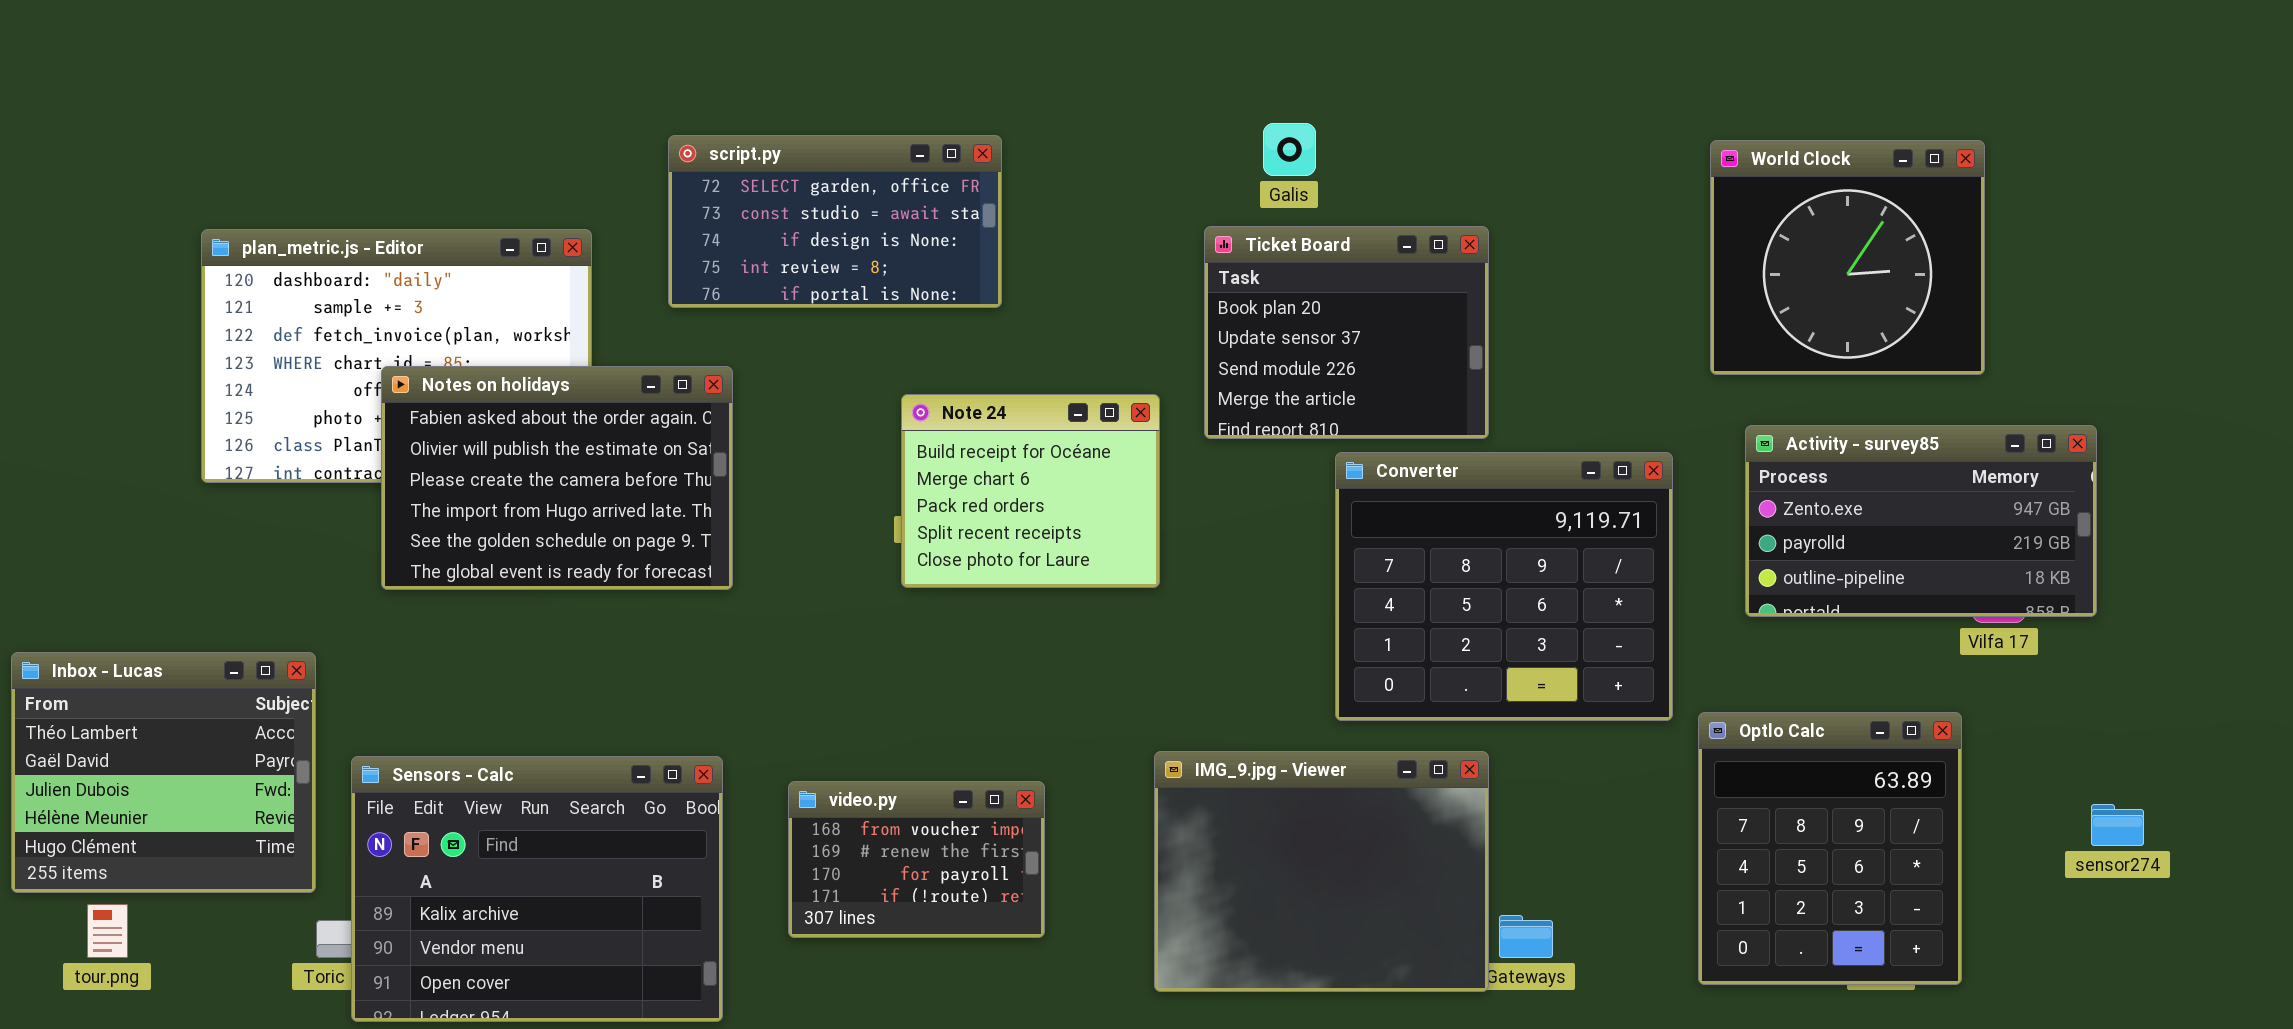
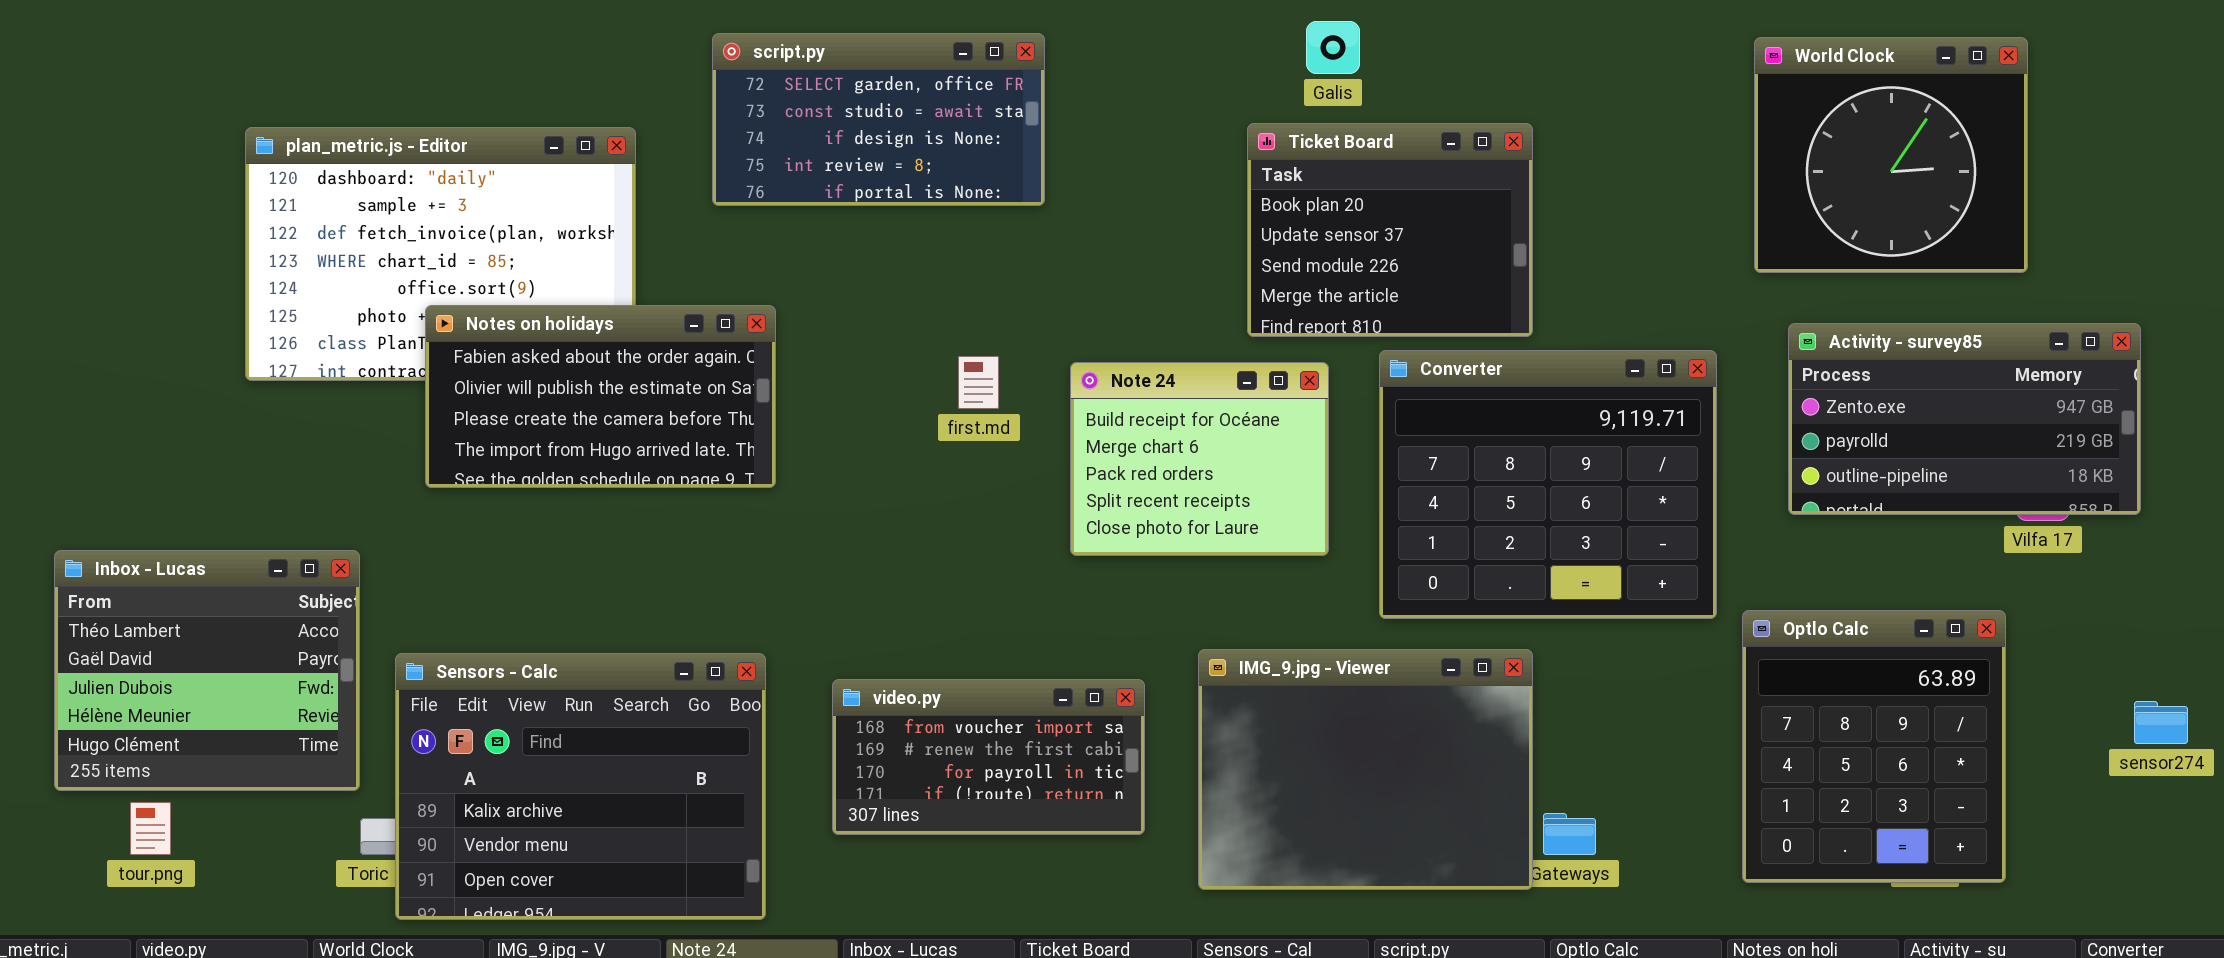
Notes on holidays: [381,366,733,590] -> [425,305,776,488], resized
Note 24: [901,394,1160,588] -> [1070,362,1329,556], moved
video.py: [788,781,1045,938] -> [832,679,1145,835], resized

